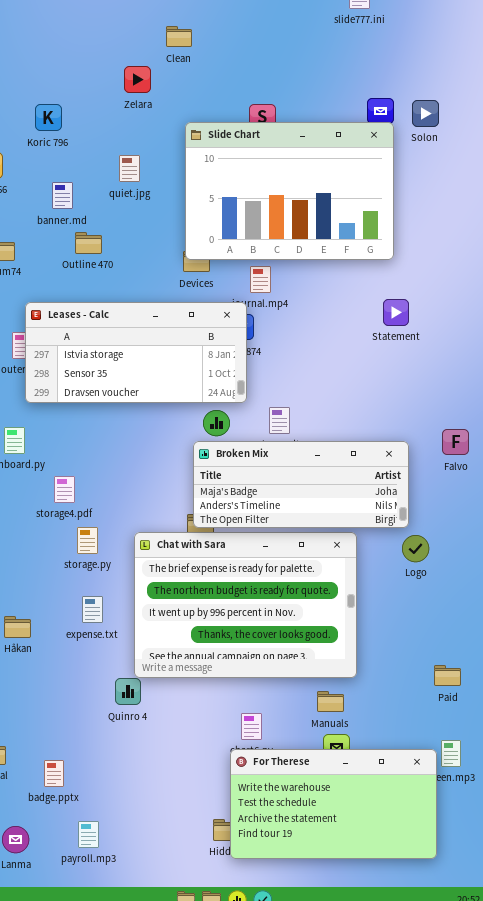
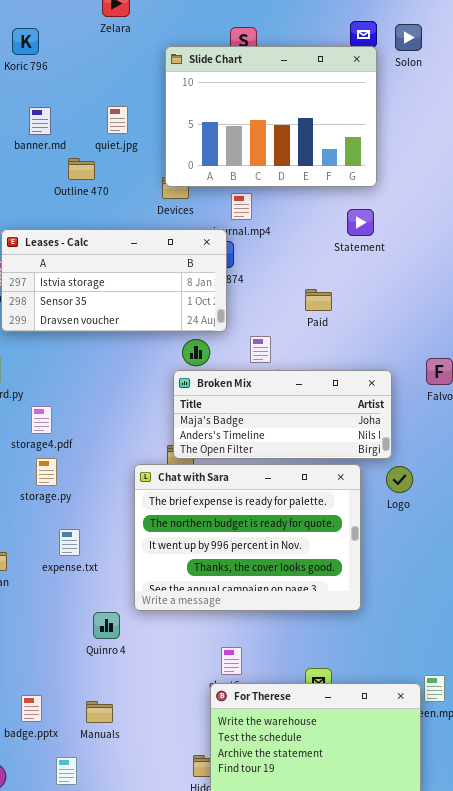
quiet.jpg: [119,155,140,182] -> [107,106,128,134], moved
Outline 470: [75,232,102,254] -> [68,158,95,180], moved
Statement: [383,299,409,326] -> [347,209,374,236], moved
storage.py: [77,527,98,554] -> [36,458,57,486], moved
Chat with Sara: [134,532,357,678] -> [134,464,361,611], moved
Paid: [434,665,461,686] -> [305,289,332,311], moved
Manuals: [317,691,344,712] -> [86,701,113,723], moved

